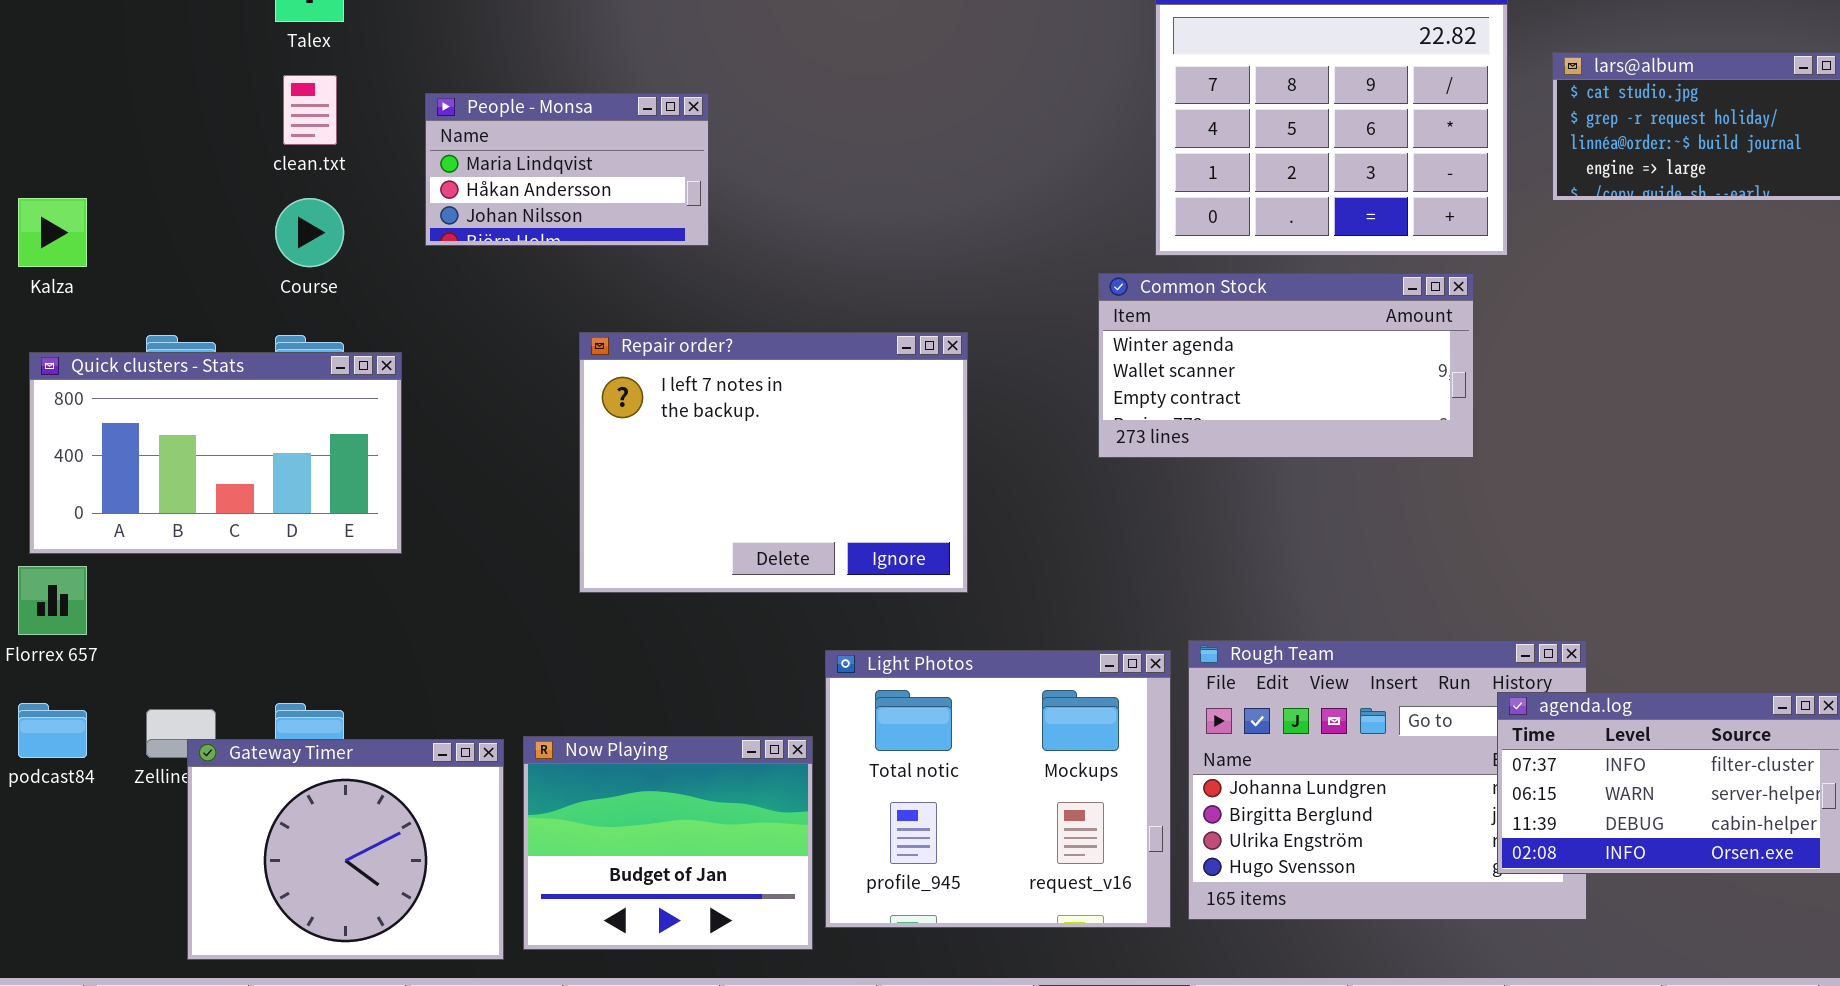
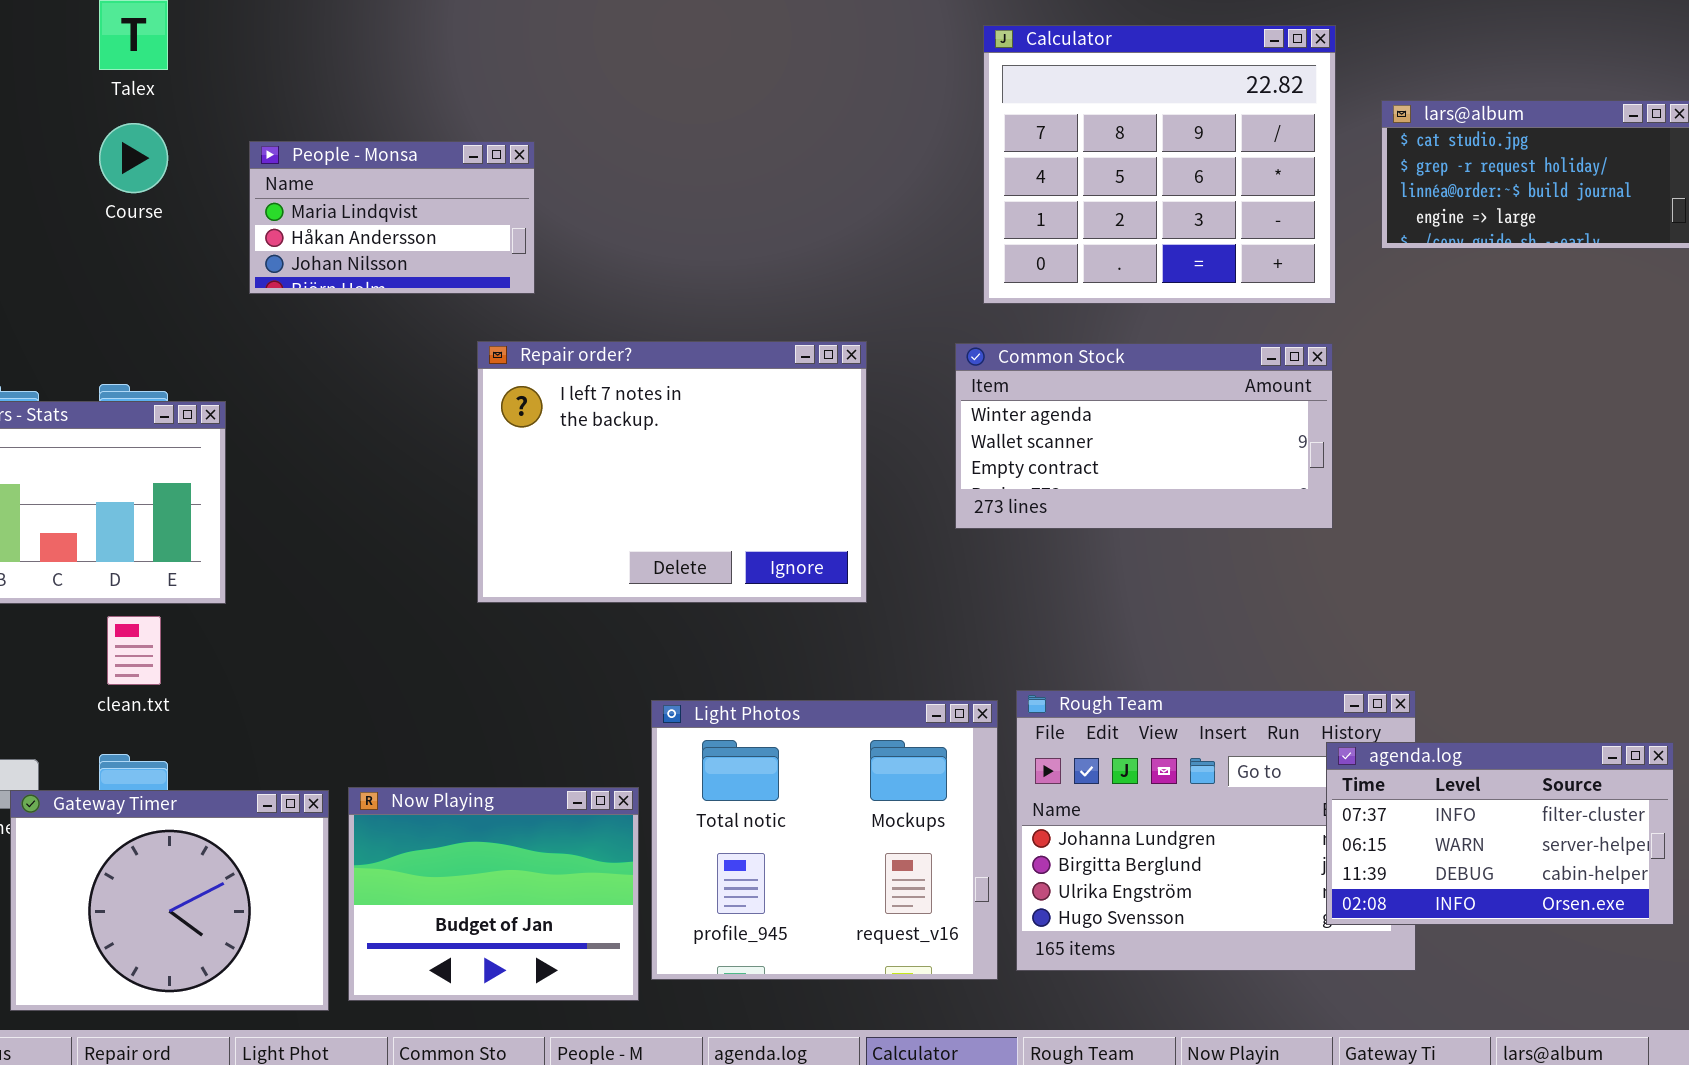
clean.txt: [283,75,337,145] -> [107,616,161,685], moved
Course: [275,198,344,267] -> [99,123,168,193], moved
Common Stock: [1098,273,1474,458] -> [955,343,1333,529], moved
Repair order?: [579,332,968,593] -> [477,341,867,603], moved

